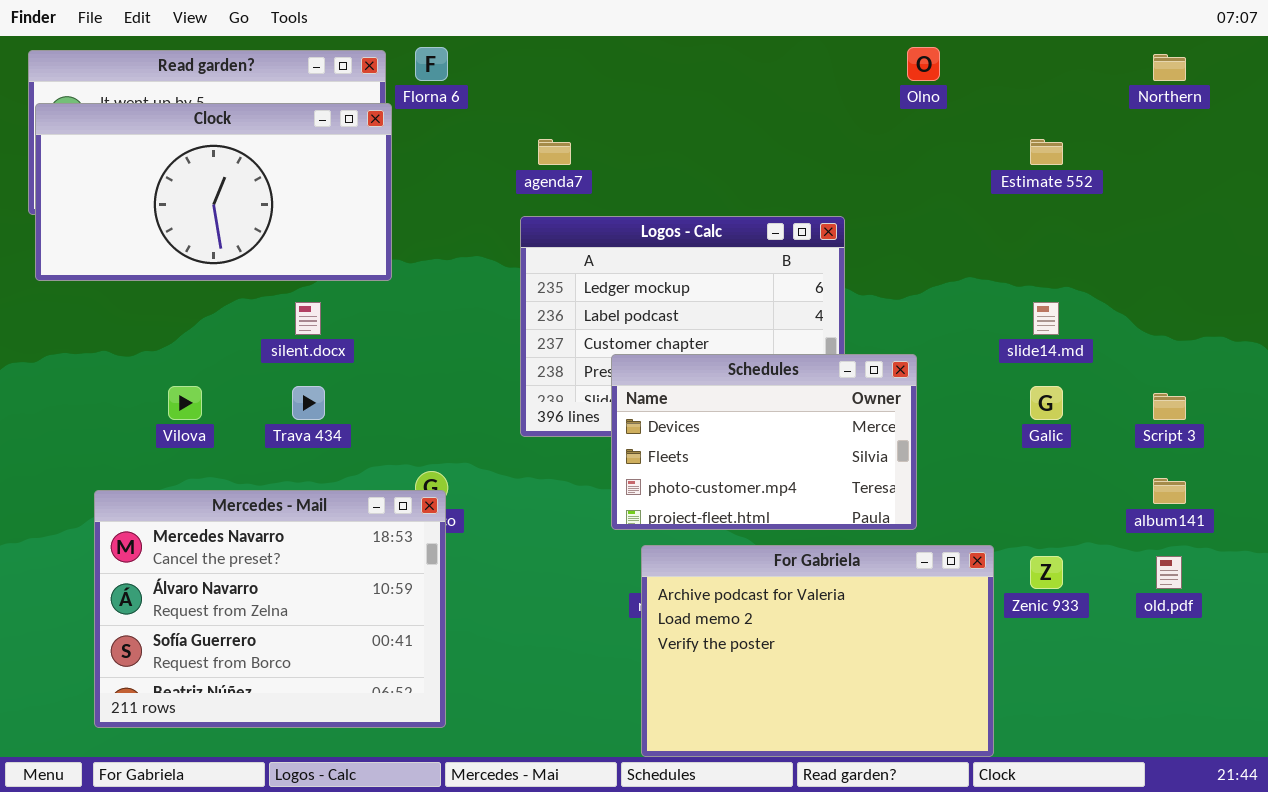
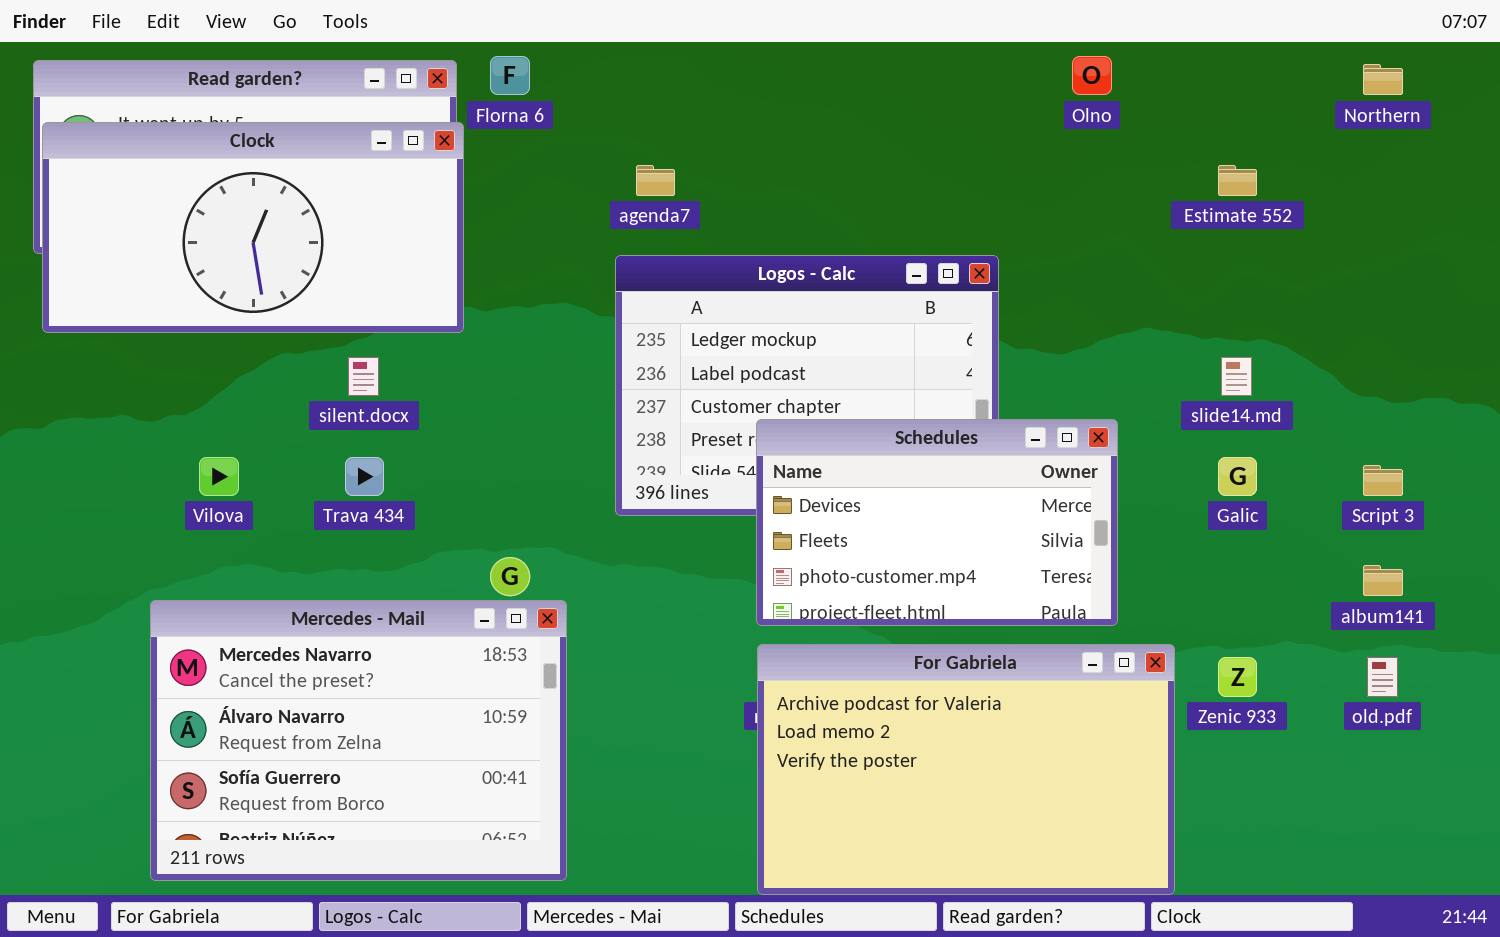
Schedules: [611,354,917,530] -> [756,419,1118,626], moved
Mercedes - Mail: [94,490,446,728] -> [150,600,567,881], moved

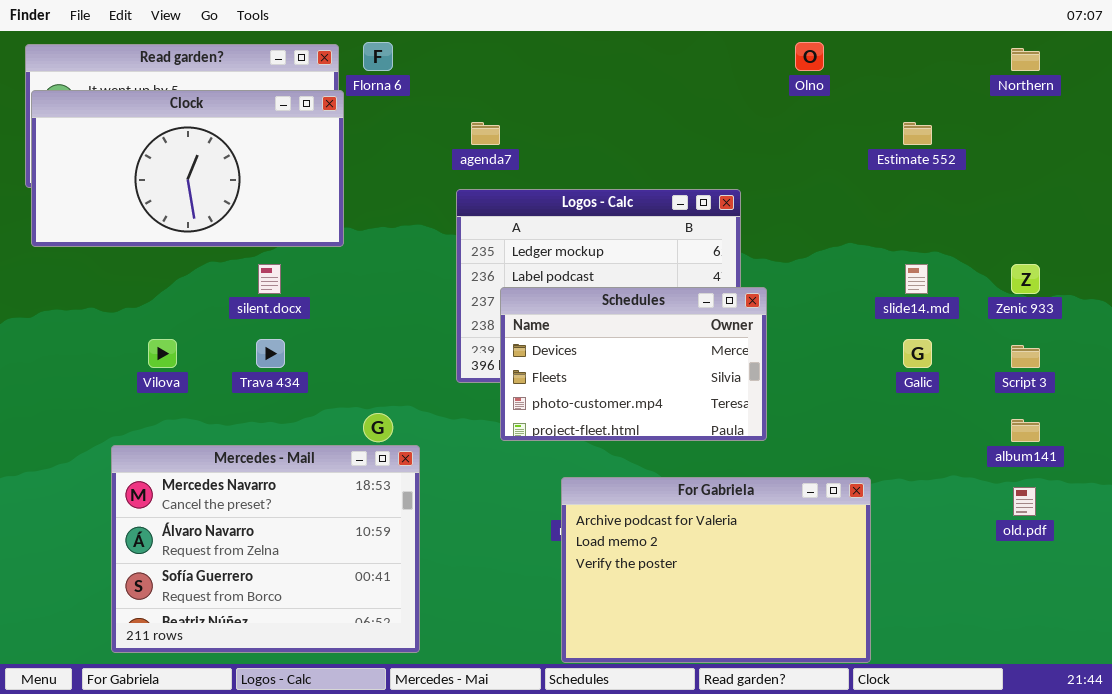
Schedules: [756,419,1118,626] -> [500,287,767,441], moved
Zenic 933: [1218,657,1257,697] -> [1011,264,1040,294], moved

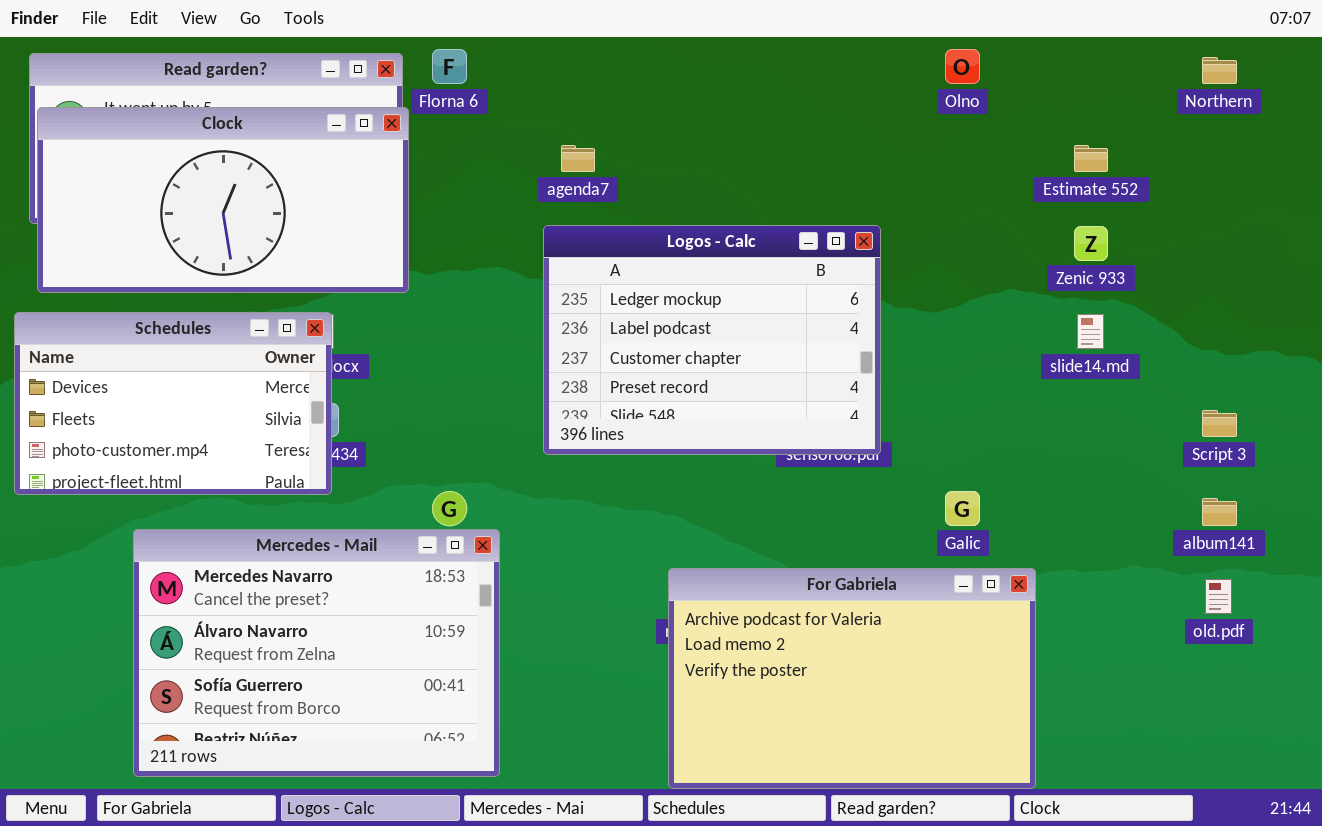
Zenic 933: [1011,264,1040,294] -> [1074,226,1108,261], moved
Schedules: [500,287,767,441] -> [14,312,332,495], moved
Galic: [903,339,932,368] -> [945,491,980,526], moved

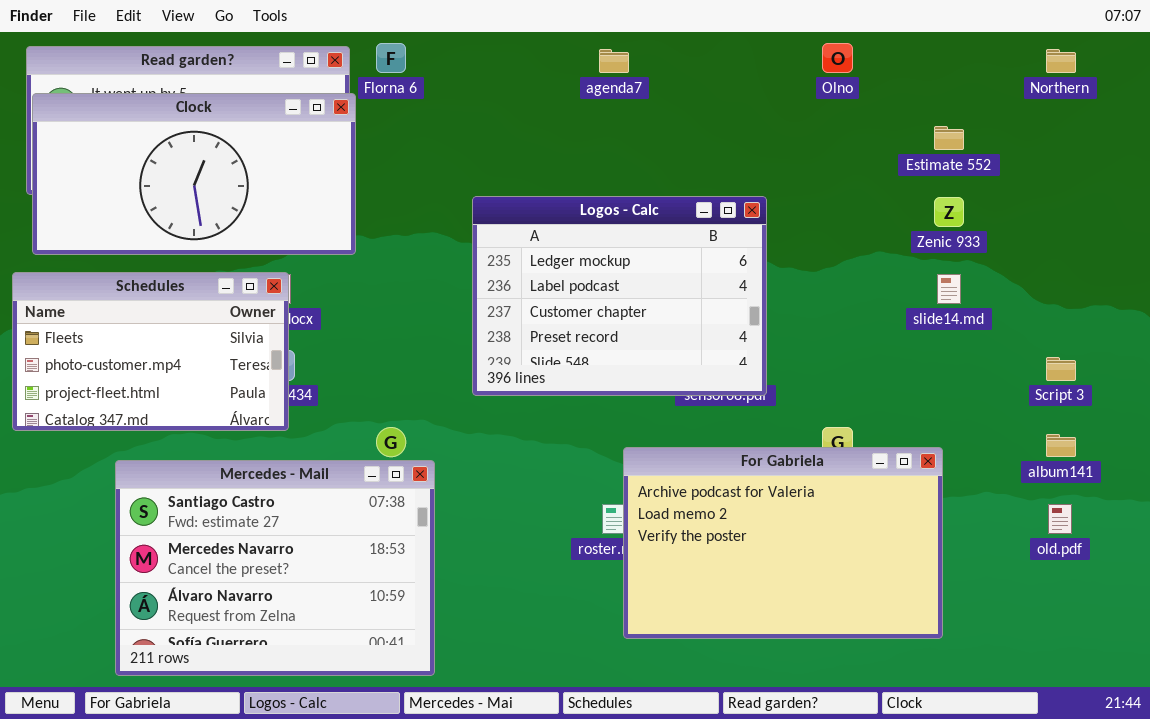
agenda7: [561,145,595,172] -> [599,49,629,73], moved
Schedules: [14,312,332,495] -> [12,272,289,431], scrolled down 1 row
Mercedes - Mail: [133,529,500,777] -> [115,460,435,676], scrolled up 1 row
For Gabriela: [668,568,1036,789] -> [623,447,943,639], moved

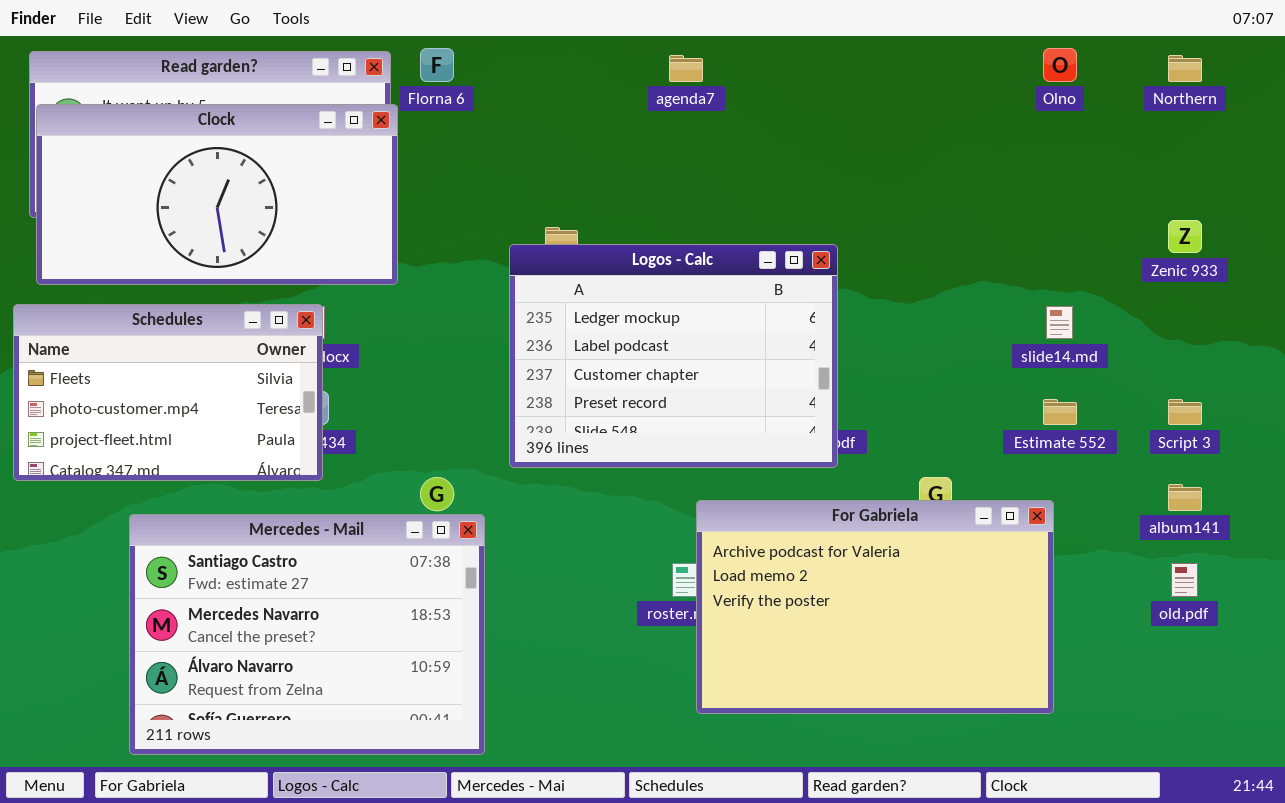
Olno: [822,43,853,73] -> [1043,48,1077,82], moved
Estimate 552: [934,126,964,150] -> [1043,399,1077,425], moved
Logos - Calc: [472,196,767,396] -> [509,244,838,468], moved
Zenic 933: [934,197,964,227] -> [1168,220,1202,253], moved

